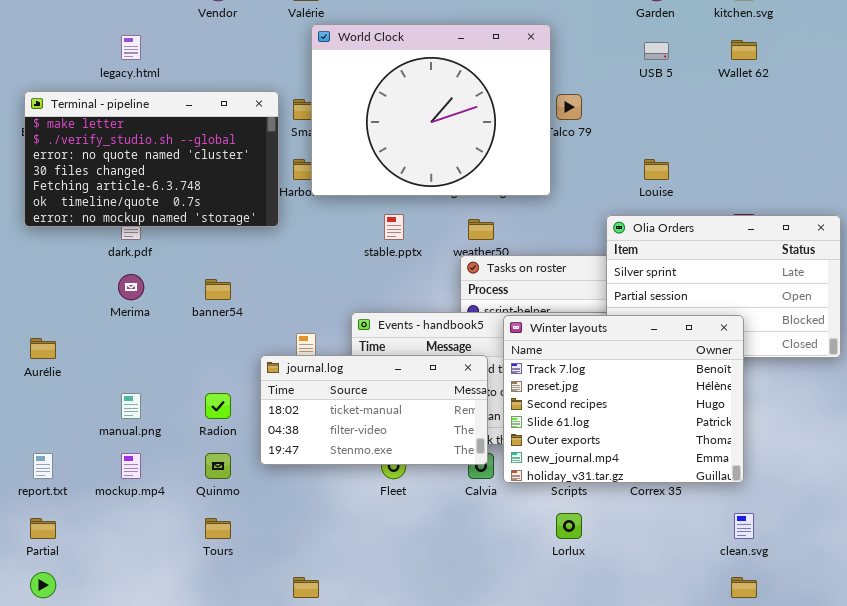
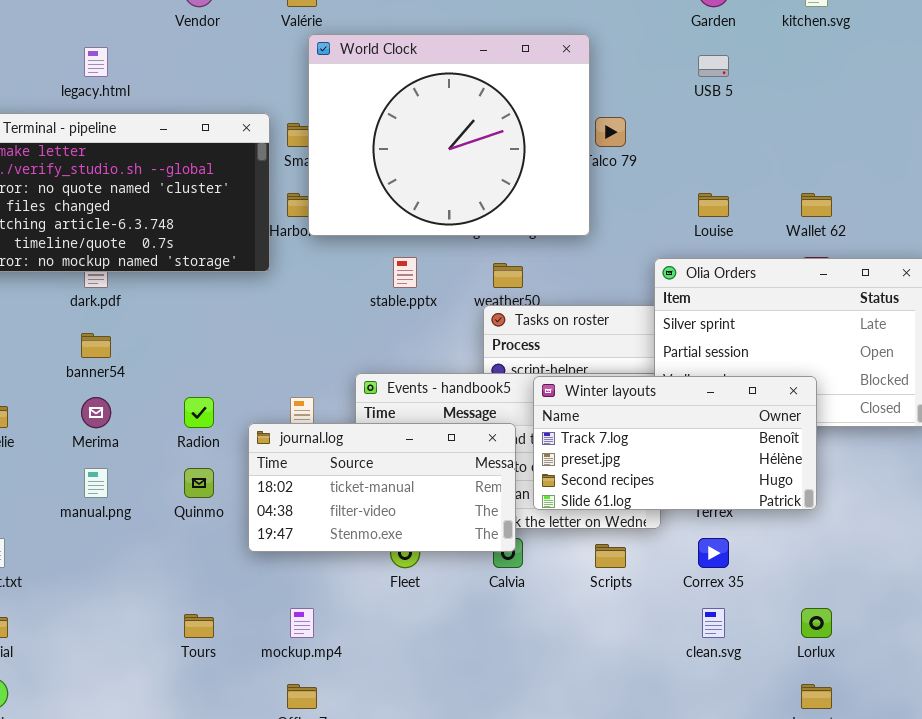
Wallet 62: [731,40,757,60] -> [801,193,832,217], moved
Merima: [118,274,144,300] -> [81,397,111,428], moved
banner54: [205,279,231,300] -> [81,333,111,358], moved
Winter layouts: [503,315,744,483] -> [533,376,817,510], resized
Radion: [205,393,231,419] -> [184,397,214,428], moved
mockup.mp4: [121,453,141,479] -> [290,608,314,638], moved
Quinmo: [205,453,231,479] -> [184,468,214,498], moved
Lorlux: [556,513,582,539] -> [801,608,832,638], moved
clean.svg: [734,513,754,539] -> [702,608,725,638], moved

